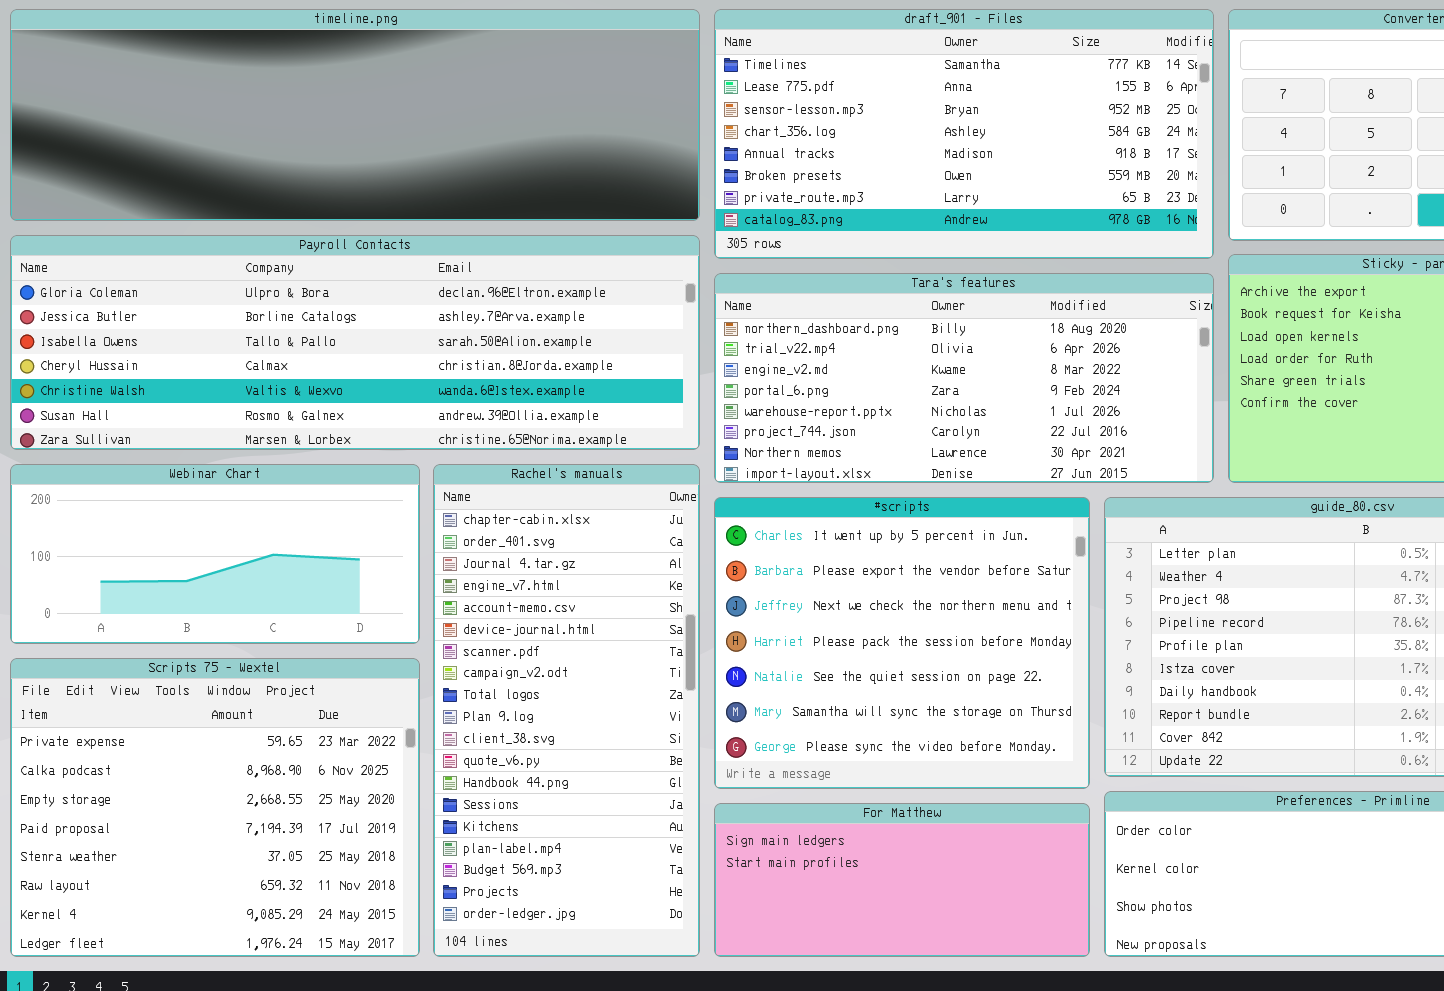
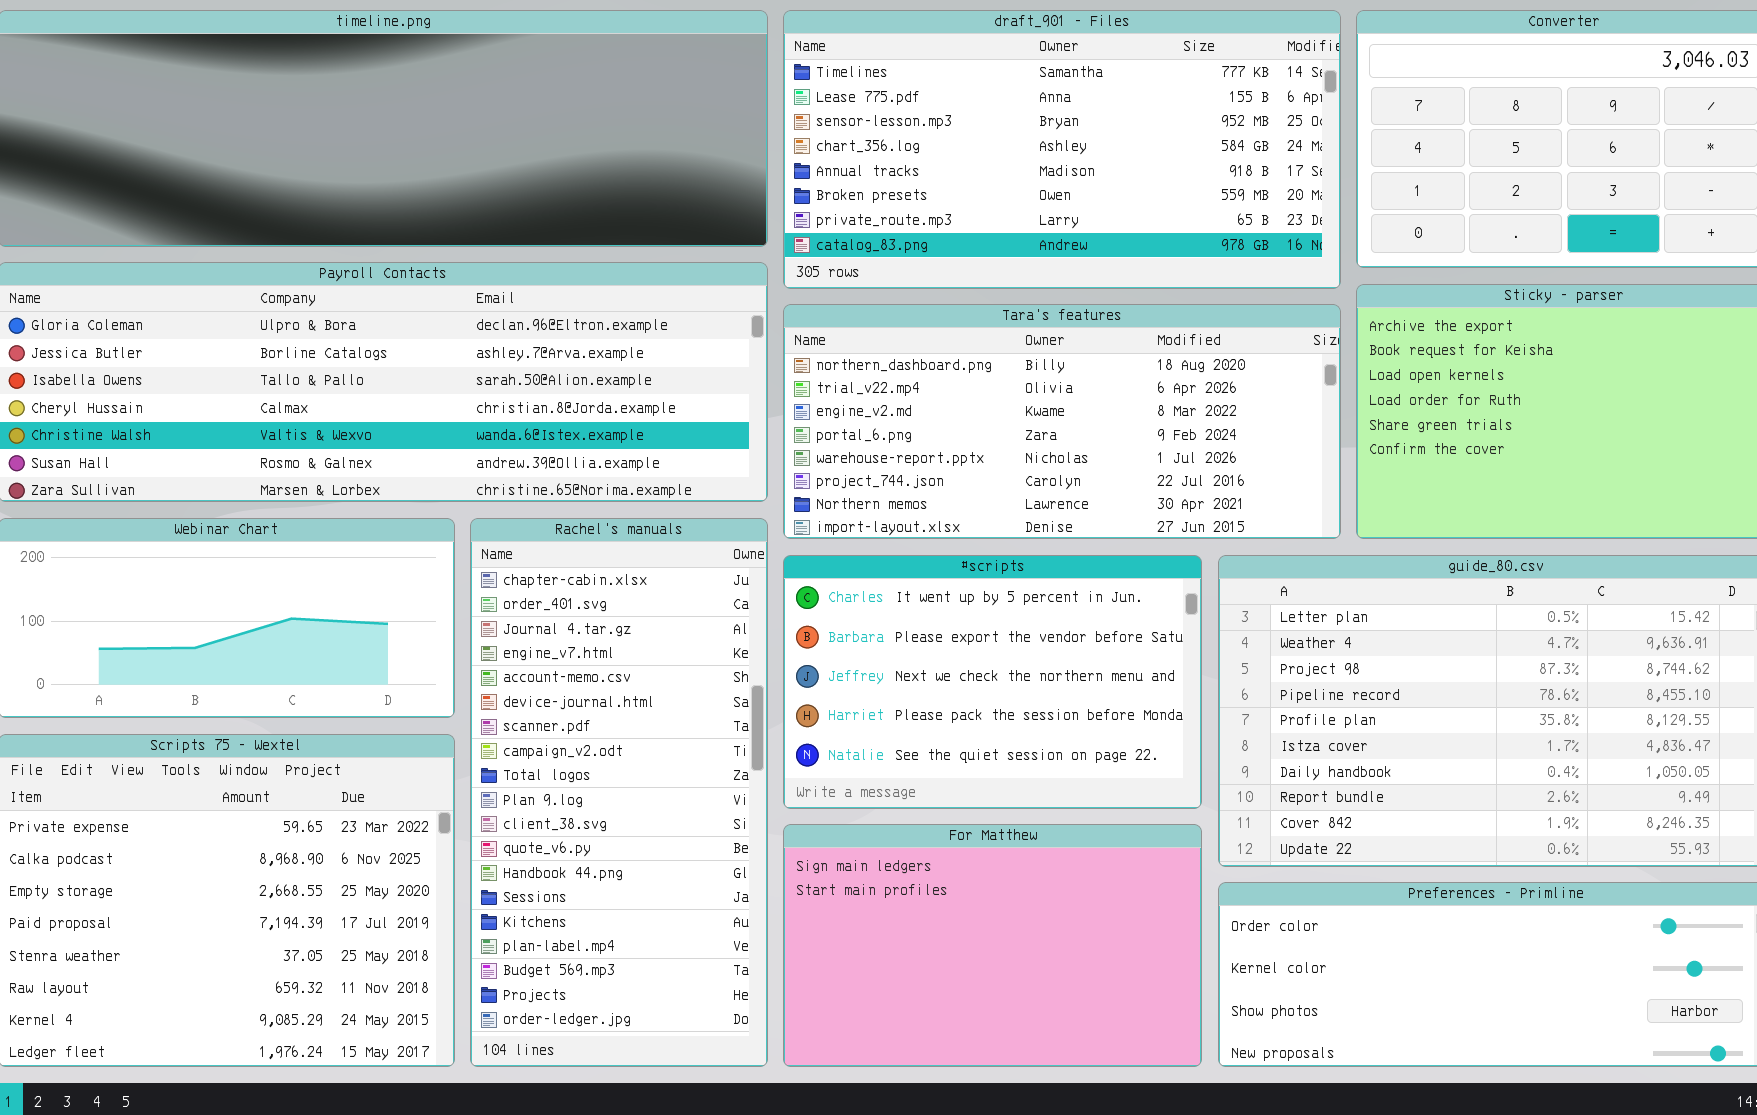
#scripts: [714,497,1090,789] -> [783,555,1202,809], resized
For Matthew: [714,803,1090,957] -> [783,824,1202,1067], resized

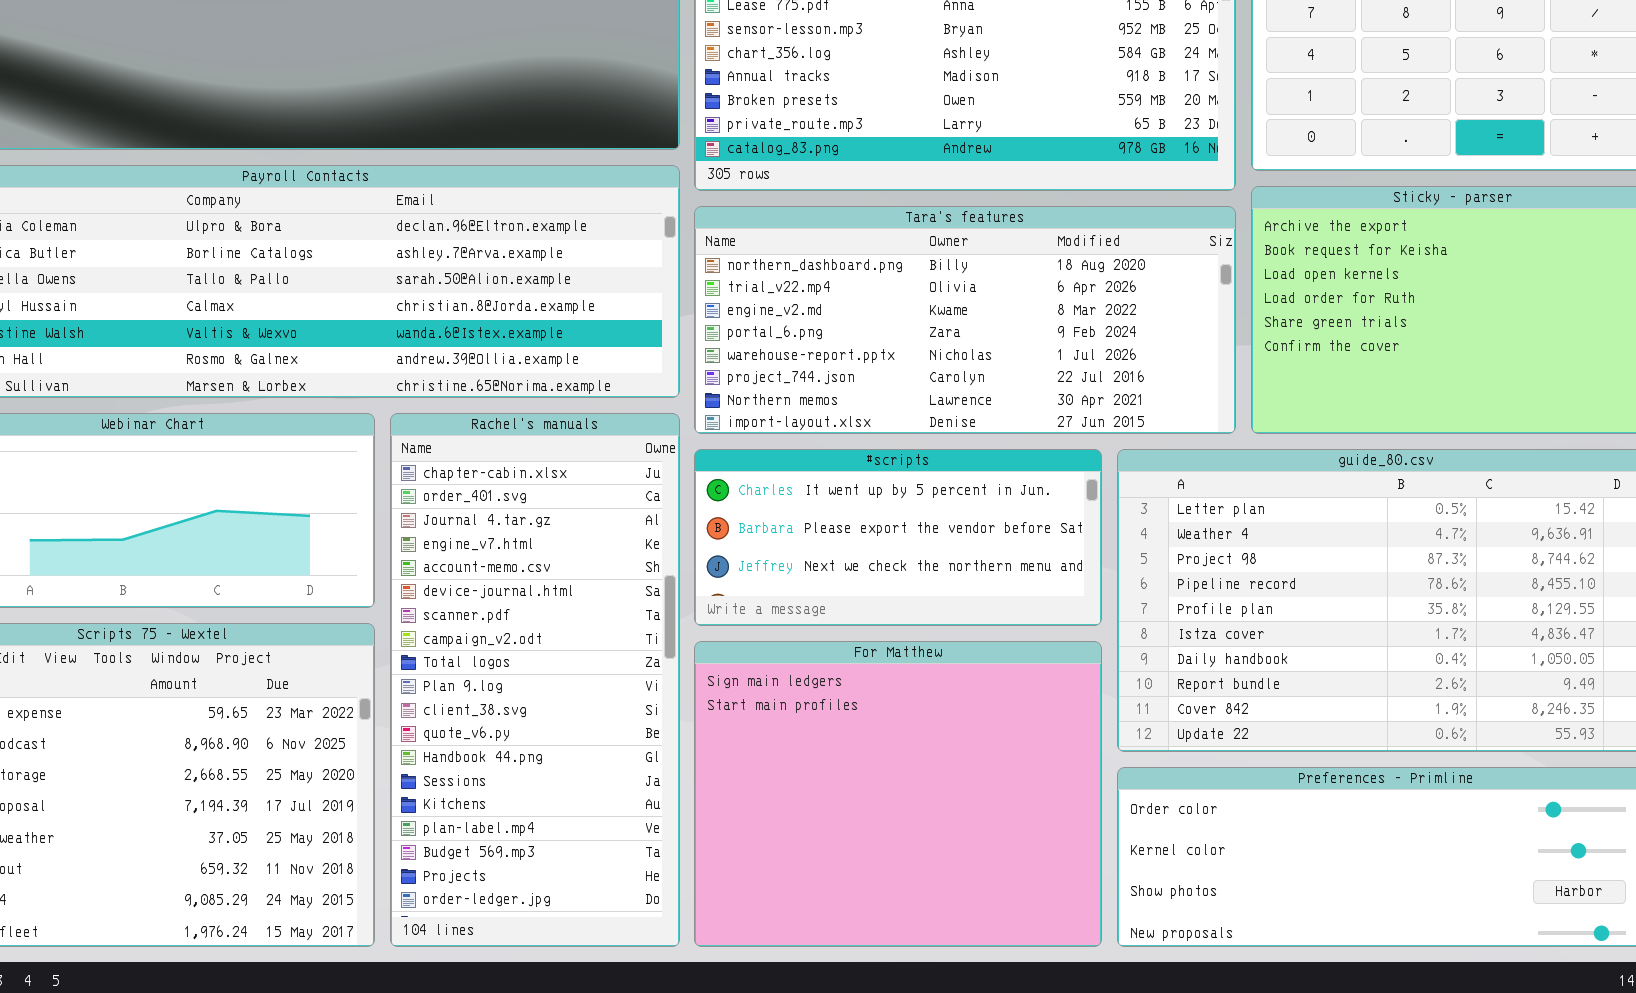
#scripts: [783,555,1202,809] -> [694,449,1102,626], resized
For Matthew: [783,824,1202,1067] -> [694,641,1102,947], resized

